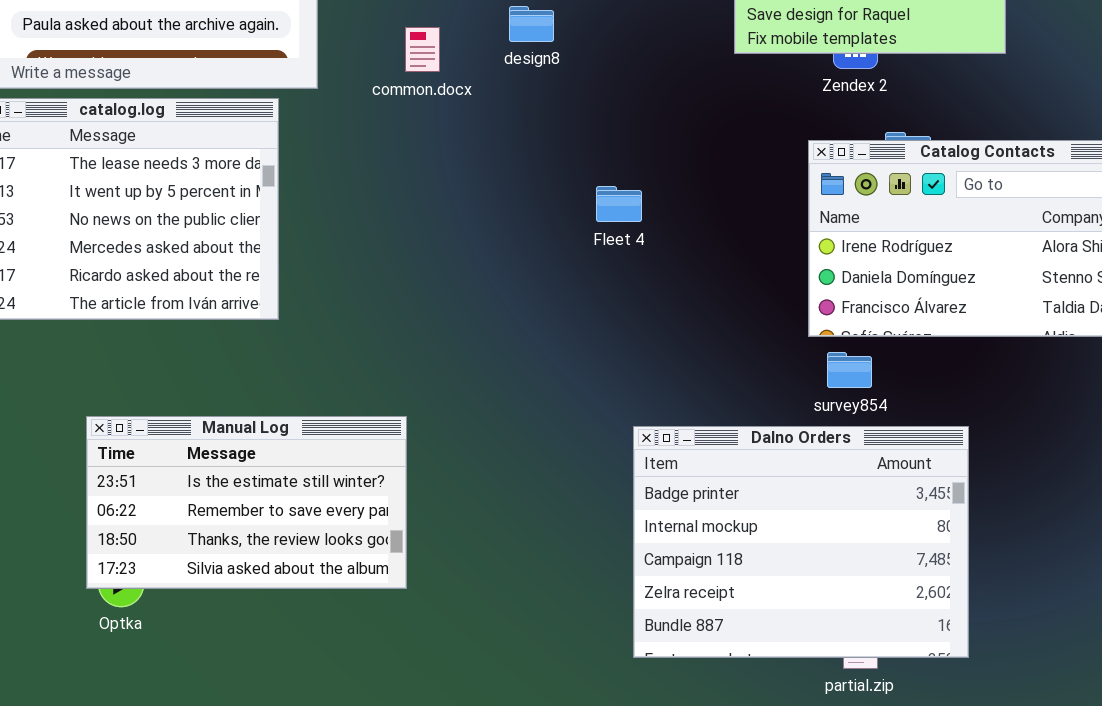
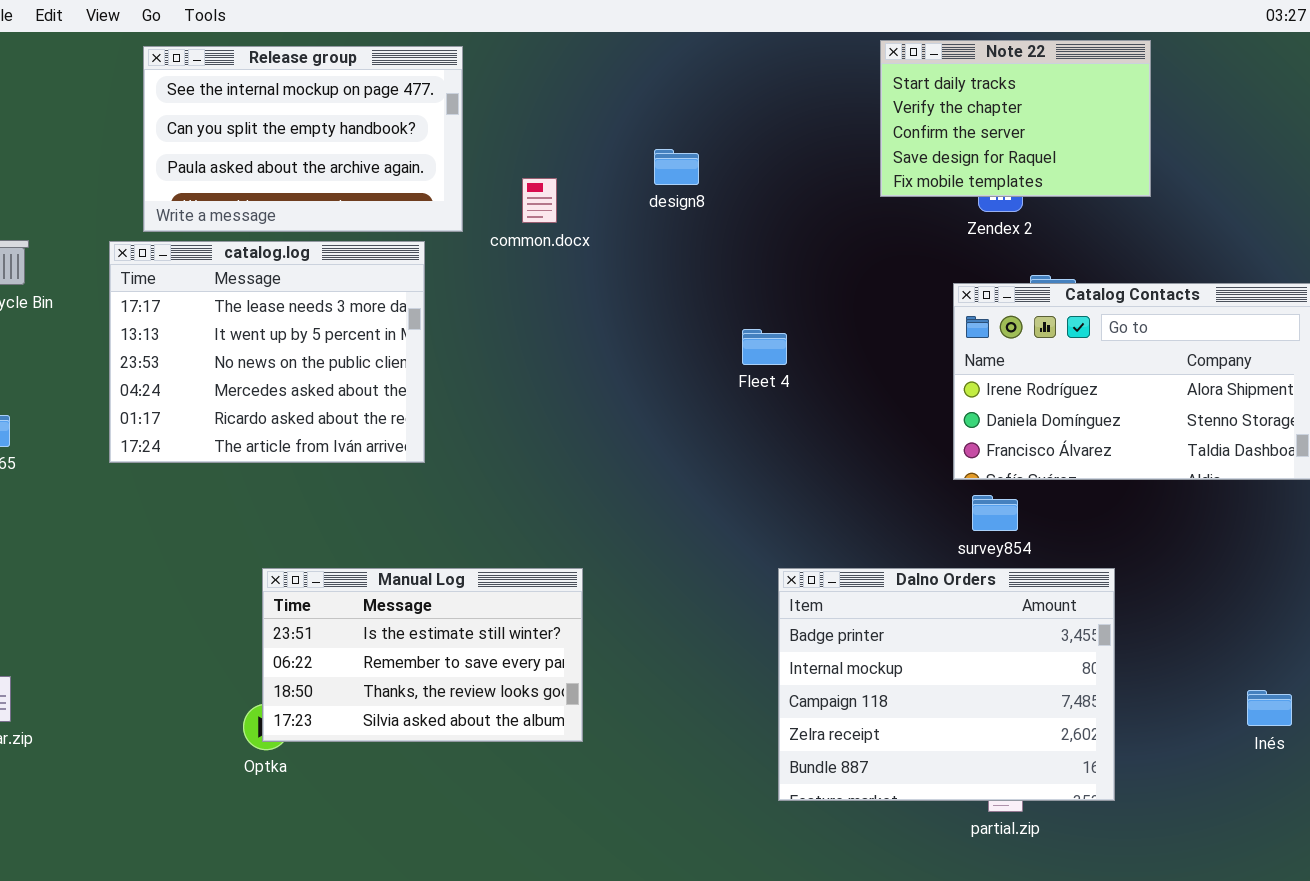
common.docx: [405,27,440,72] -> [522,178,557,223], moved
Manual Log: [86,416,407,589] -> [262,568,583,742], moved

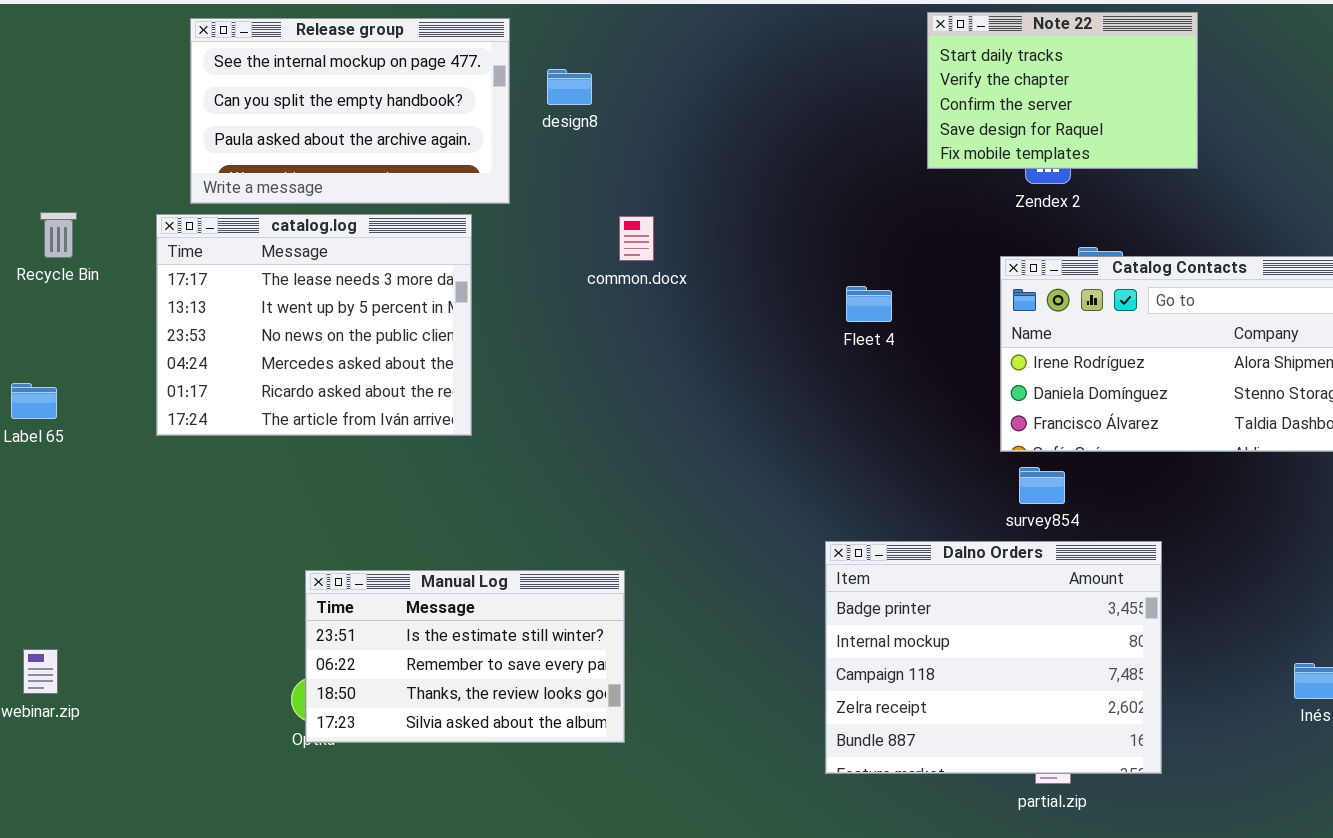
design8: [654,149,699,185] -> [547,69,592,105], moved
common.docx: [522,178,557,223] -> [619,216,654,261], moved
Fleet 4: [742,329,787,365] -> [846,286,892,322], moved
Manual Log: [262,568,583,742] -> [305,570,625,743], moved

